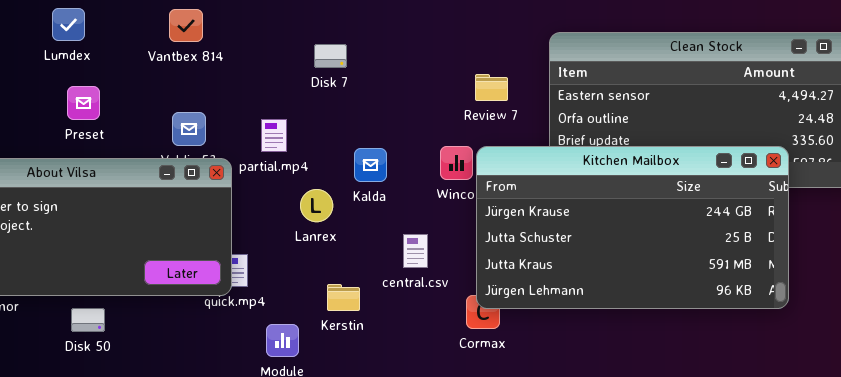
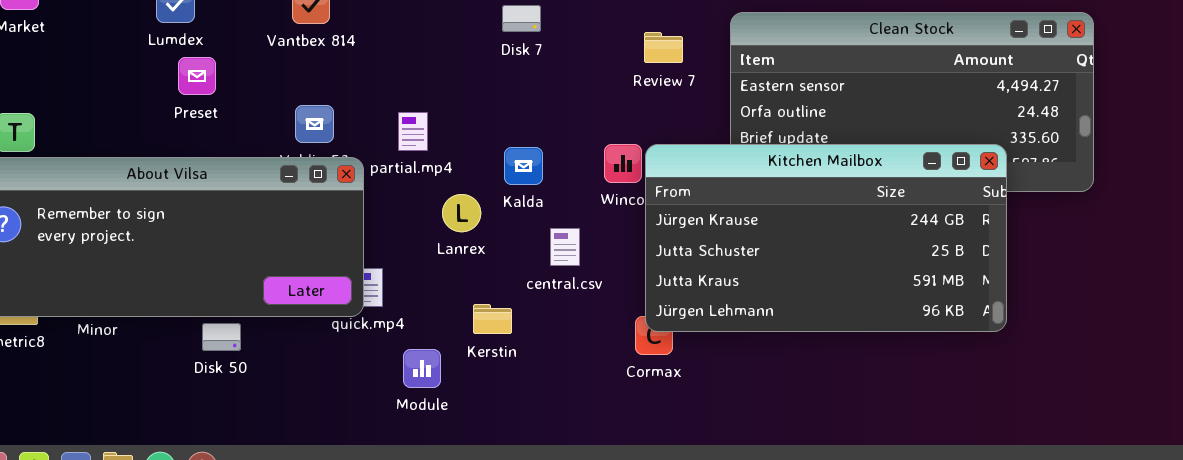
Disk 7: [314,44,347,68] -> [502,5,541,32], moved
Review 7: [475,74,508,101] -> [644,32,683,63], moved
Preset: [67,86,100,120] -> [178,57,216,95], moved
central.csv: [403,234,428,268] -> [550,228,580,266], moved
Disk 50: [71,308,105,332] -> [202,323,241,351], moved

